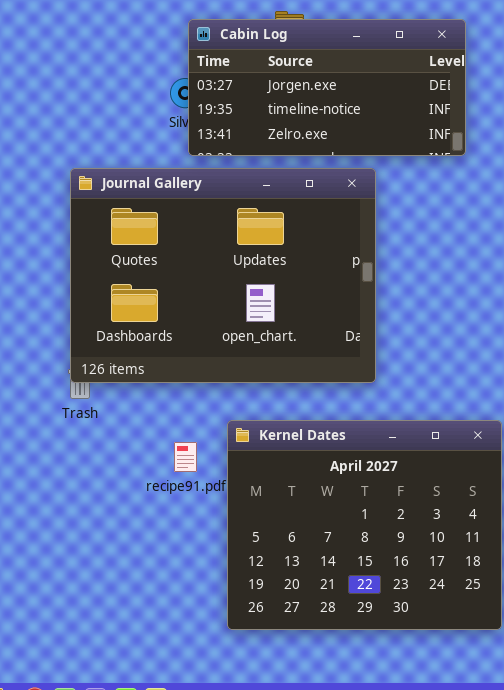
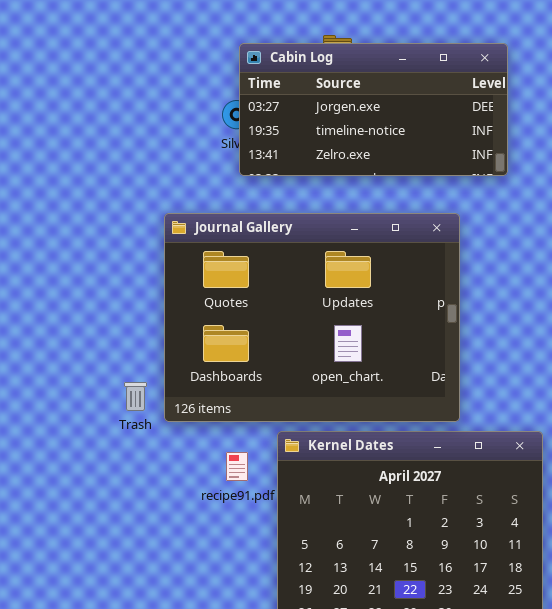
Journal Gallery: [70,168,376,383] -> [164,213,460,422], moved

